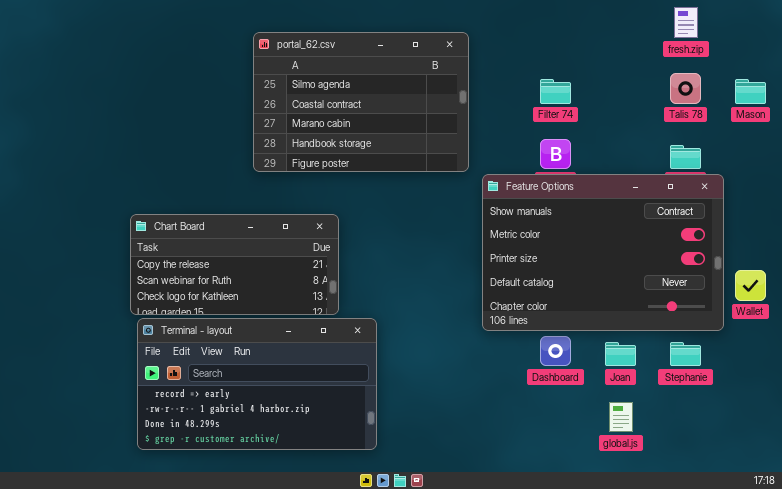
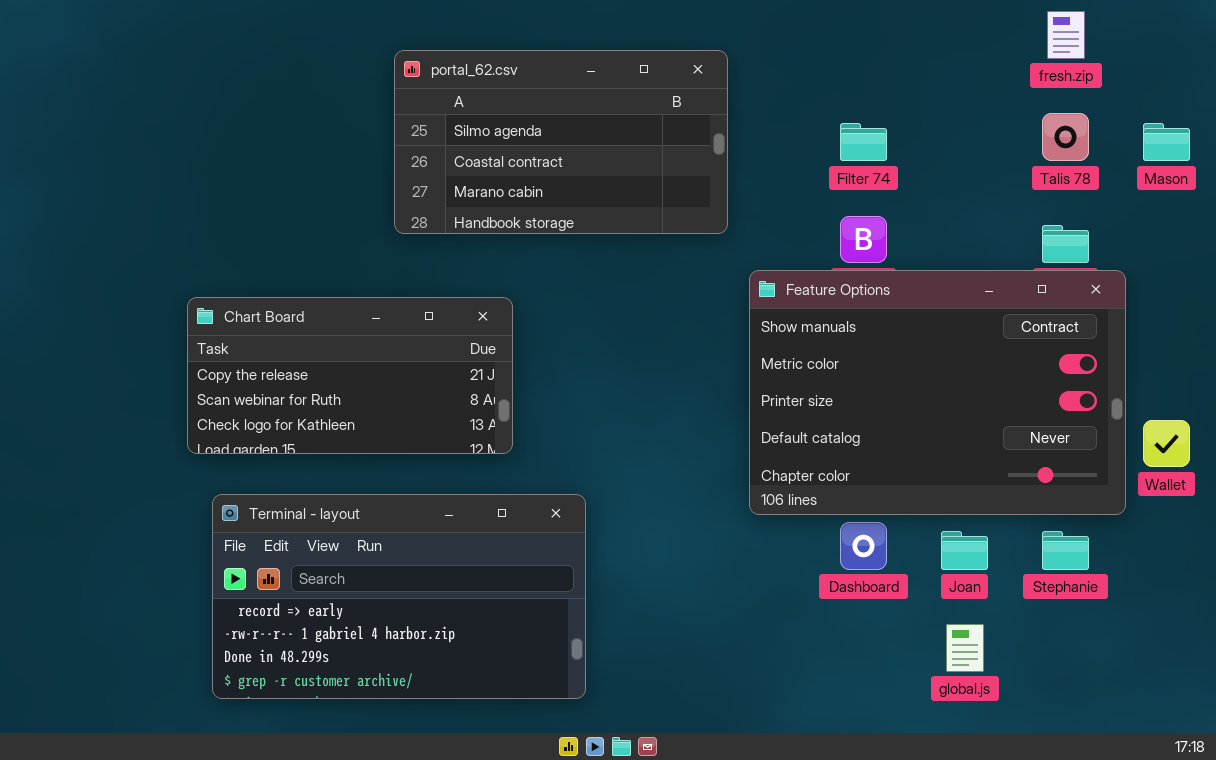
portal_62.csv: [253,32,469,172] -> [394,50,728,234], resized
Chart Board: [130,214,339,315] -> [187,297,513,454], moved

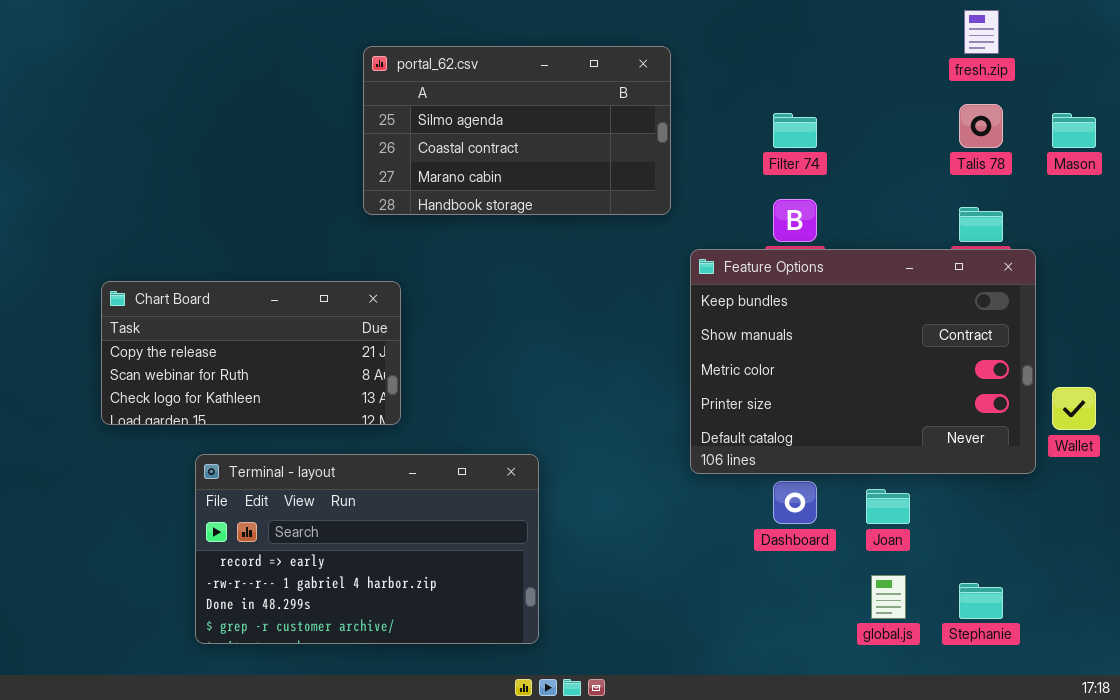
Feature Options: [749,270,1126,515] -> [690,249,1036,474], scrolled up 1 row
Chart Board: [187,297,513,454] -> [101,281,401,425], moved
Stephanie: [1042,531,1089,570] -> [959,583,1003,619], moved

